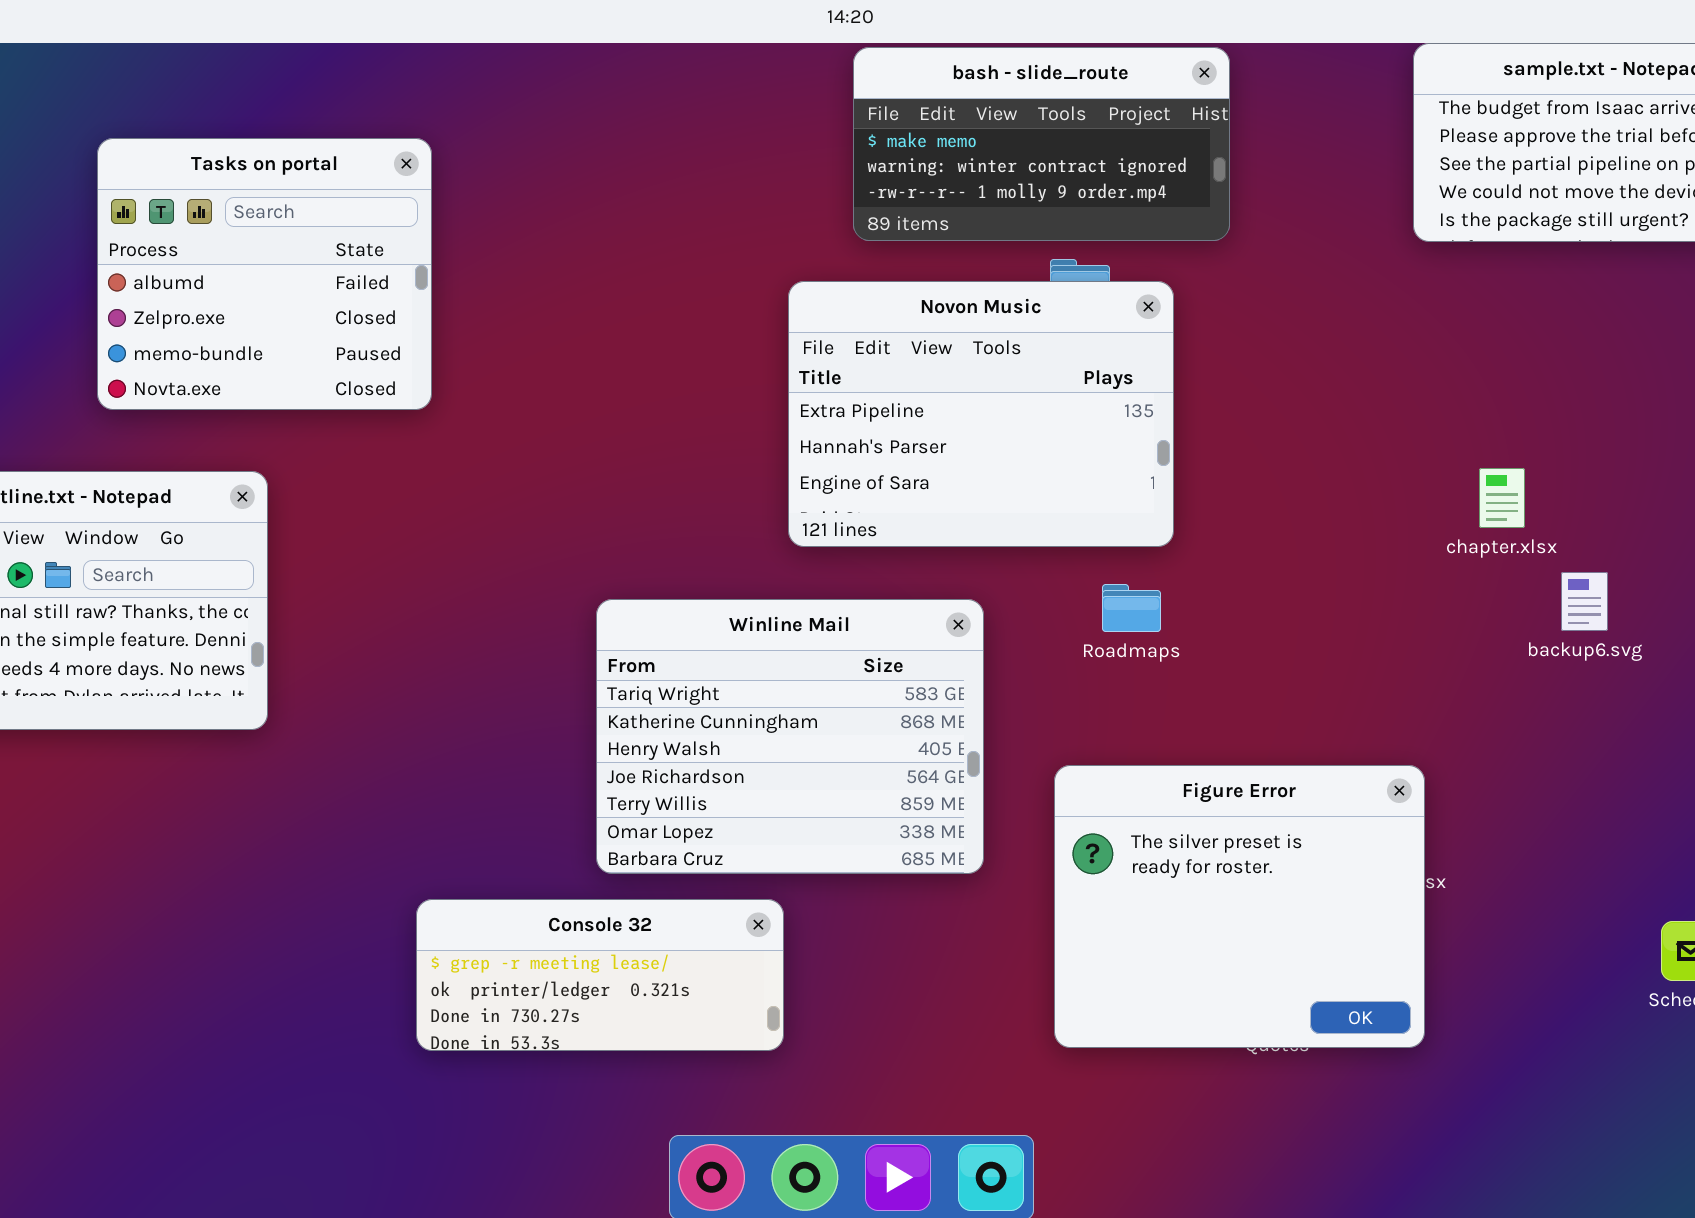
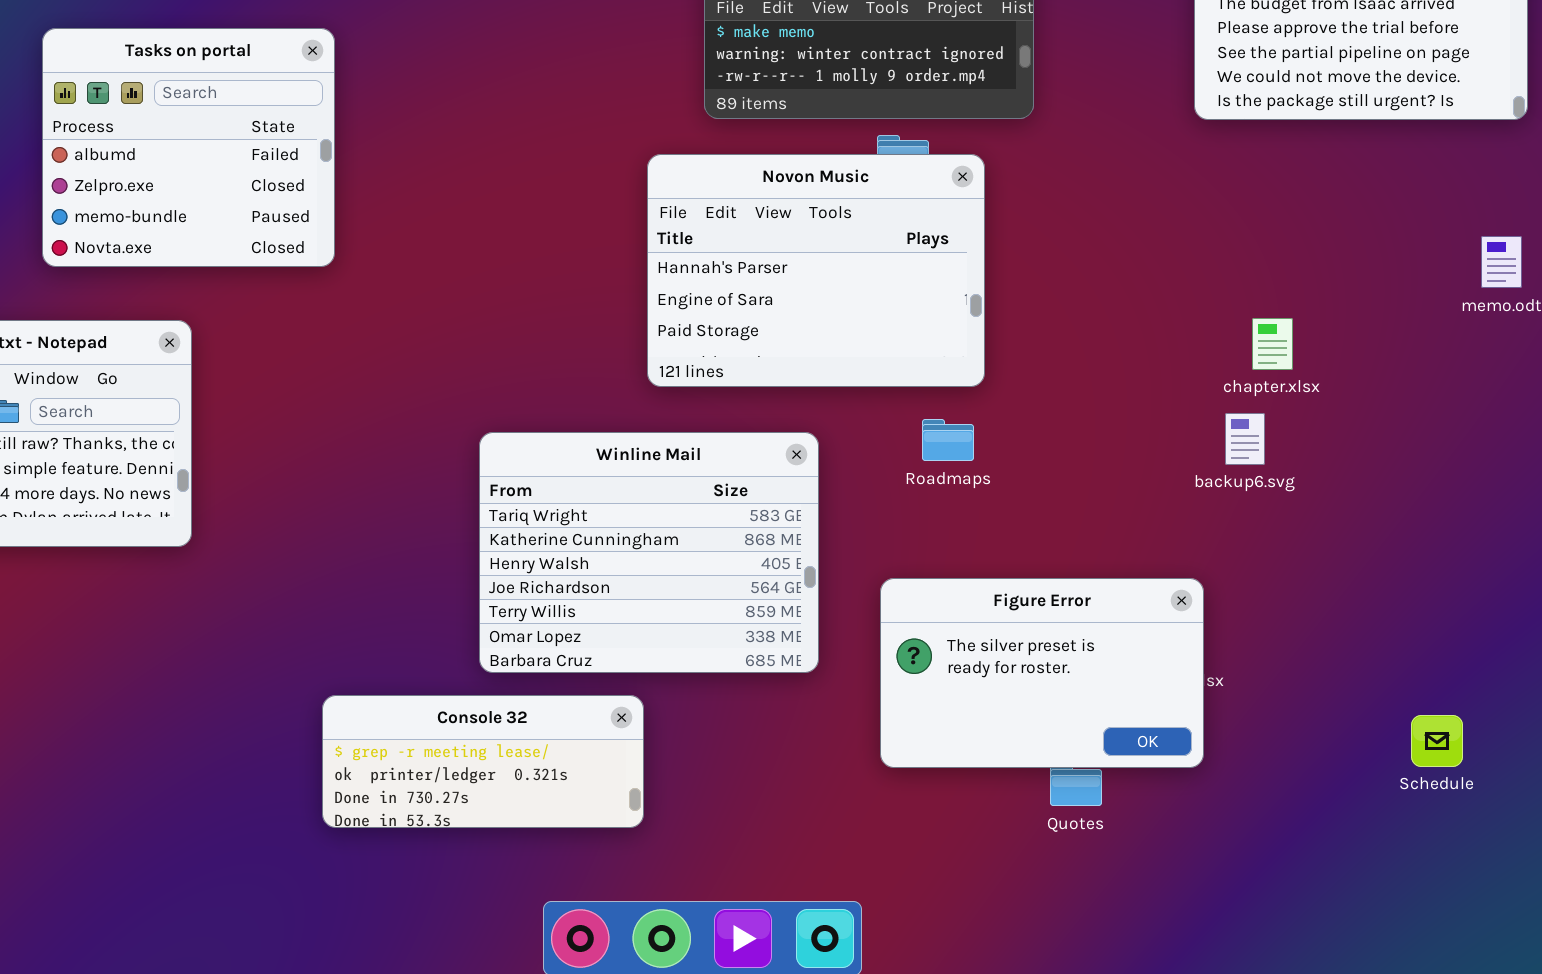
Novon Music: [788,281,1174,547] -> [647,154,985,387], scrolled down 1 row
backup6.svg: [1561,572,1608,631] -> [1225,413,1265,465], moved
Figure Error: [1054,765,1425,1048] -> [880,578,1204,768], resized

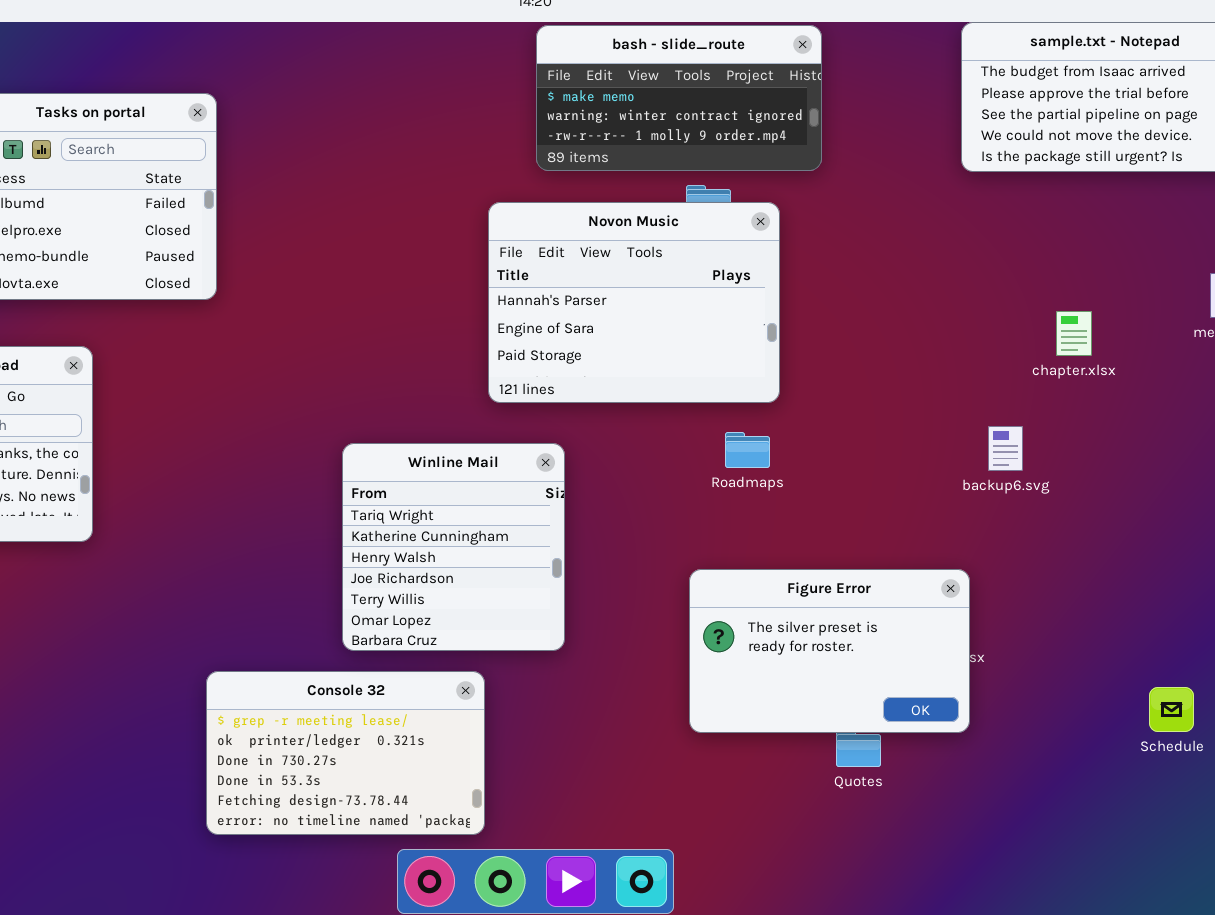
chapter.xlsx: [1252,318,1293,370] -> [1056,311,1092,356], moved
Winline Mail: [479,432,819,673] -> [342,443,565,651], resized
Console 32: [322,695,644,828] -> [206,671,485,835], resized

